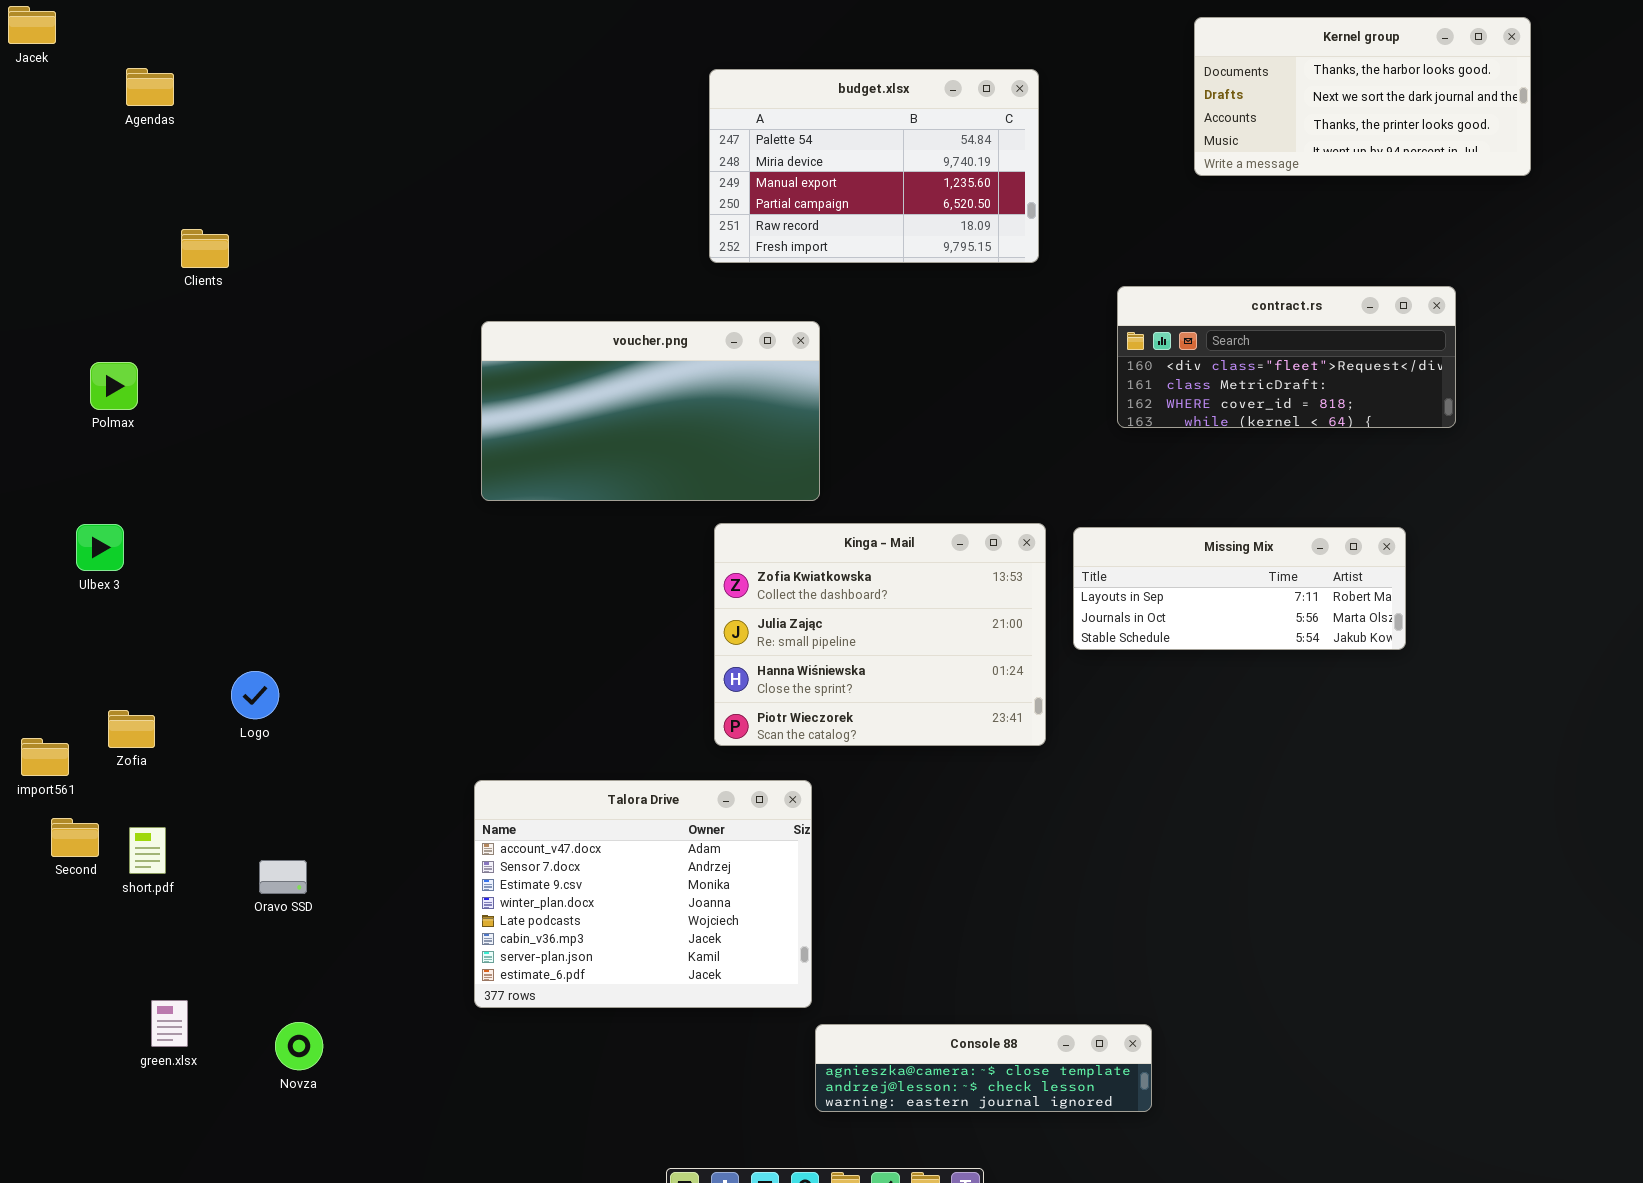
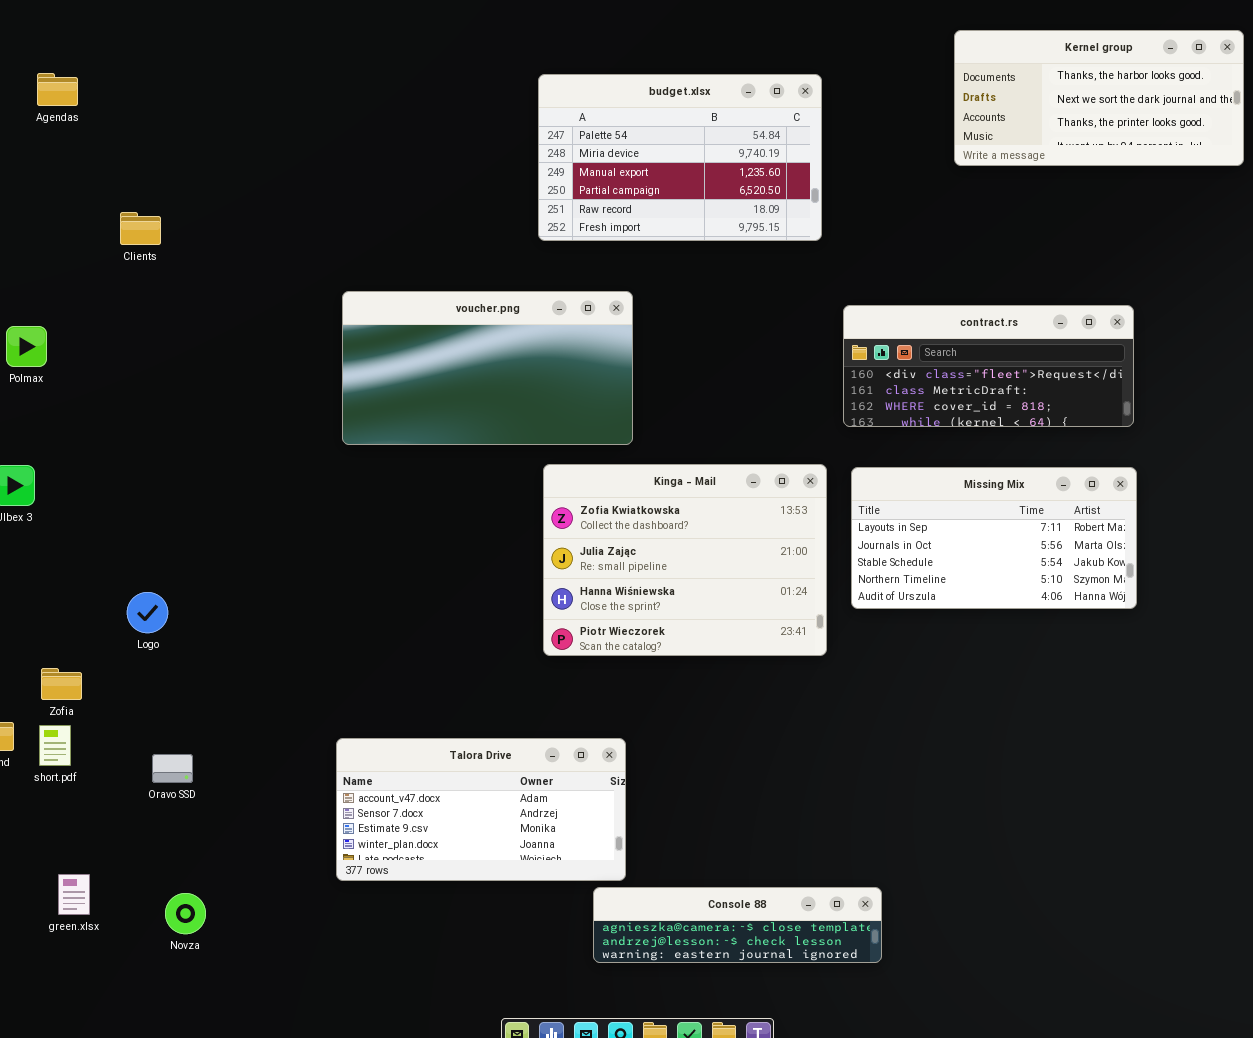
Clients: [181,229,229,268] -> [120,212,161,245], moved
contract.rs: [1117,286,1456,428] -> [843,305,1134,427], moved
Missing Mix: [1073,527,1406,650] -> [851,467,1137,609], resized
Zofia: [108,710,155,748] -> [41,668,82,700], moved
Talora Drive: [474,780,812,1008] -> [336,738,626,881], resized
Console 88: [815,1024,1152,1112] -> [593,887,882,963], moved

